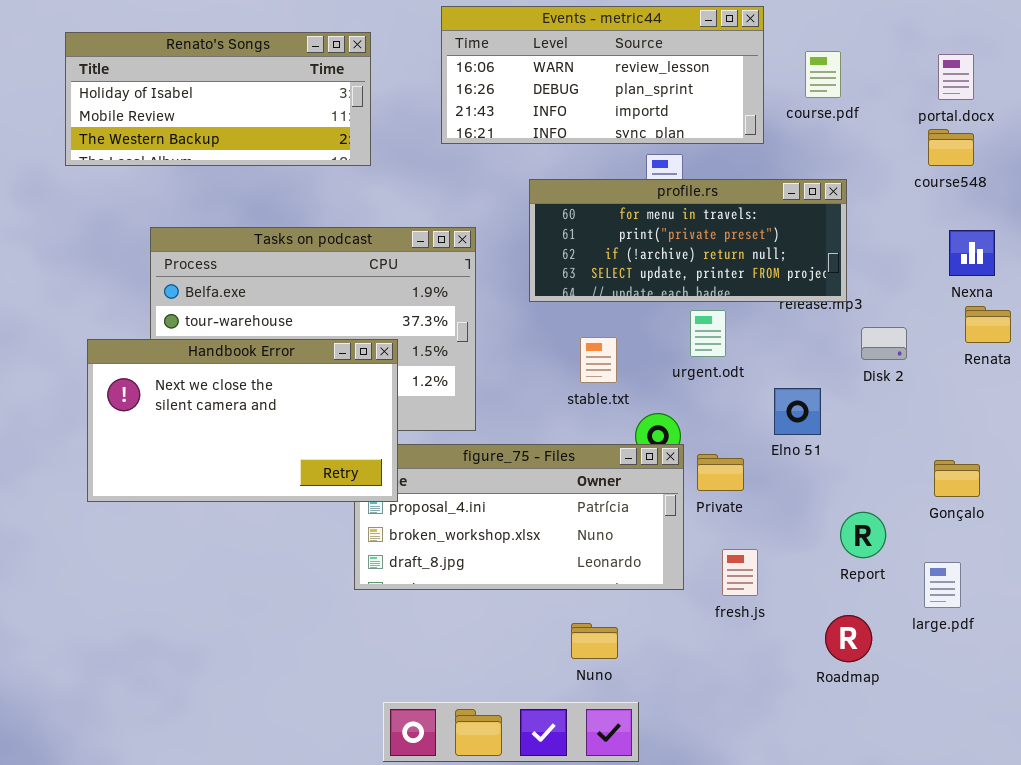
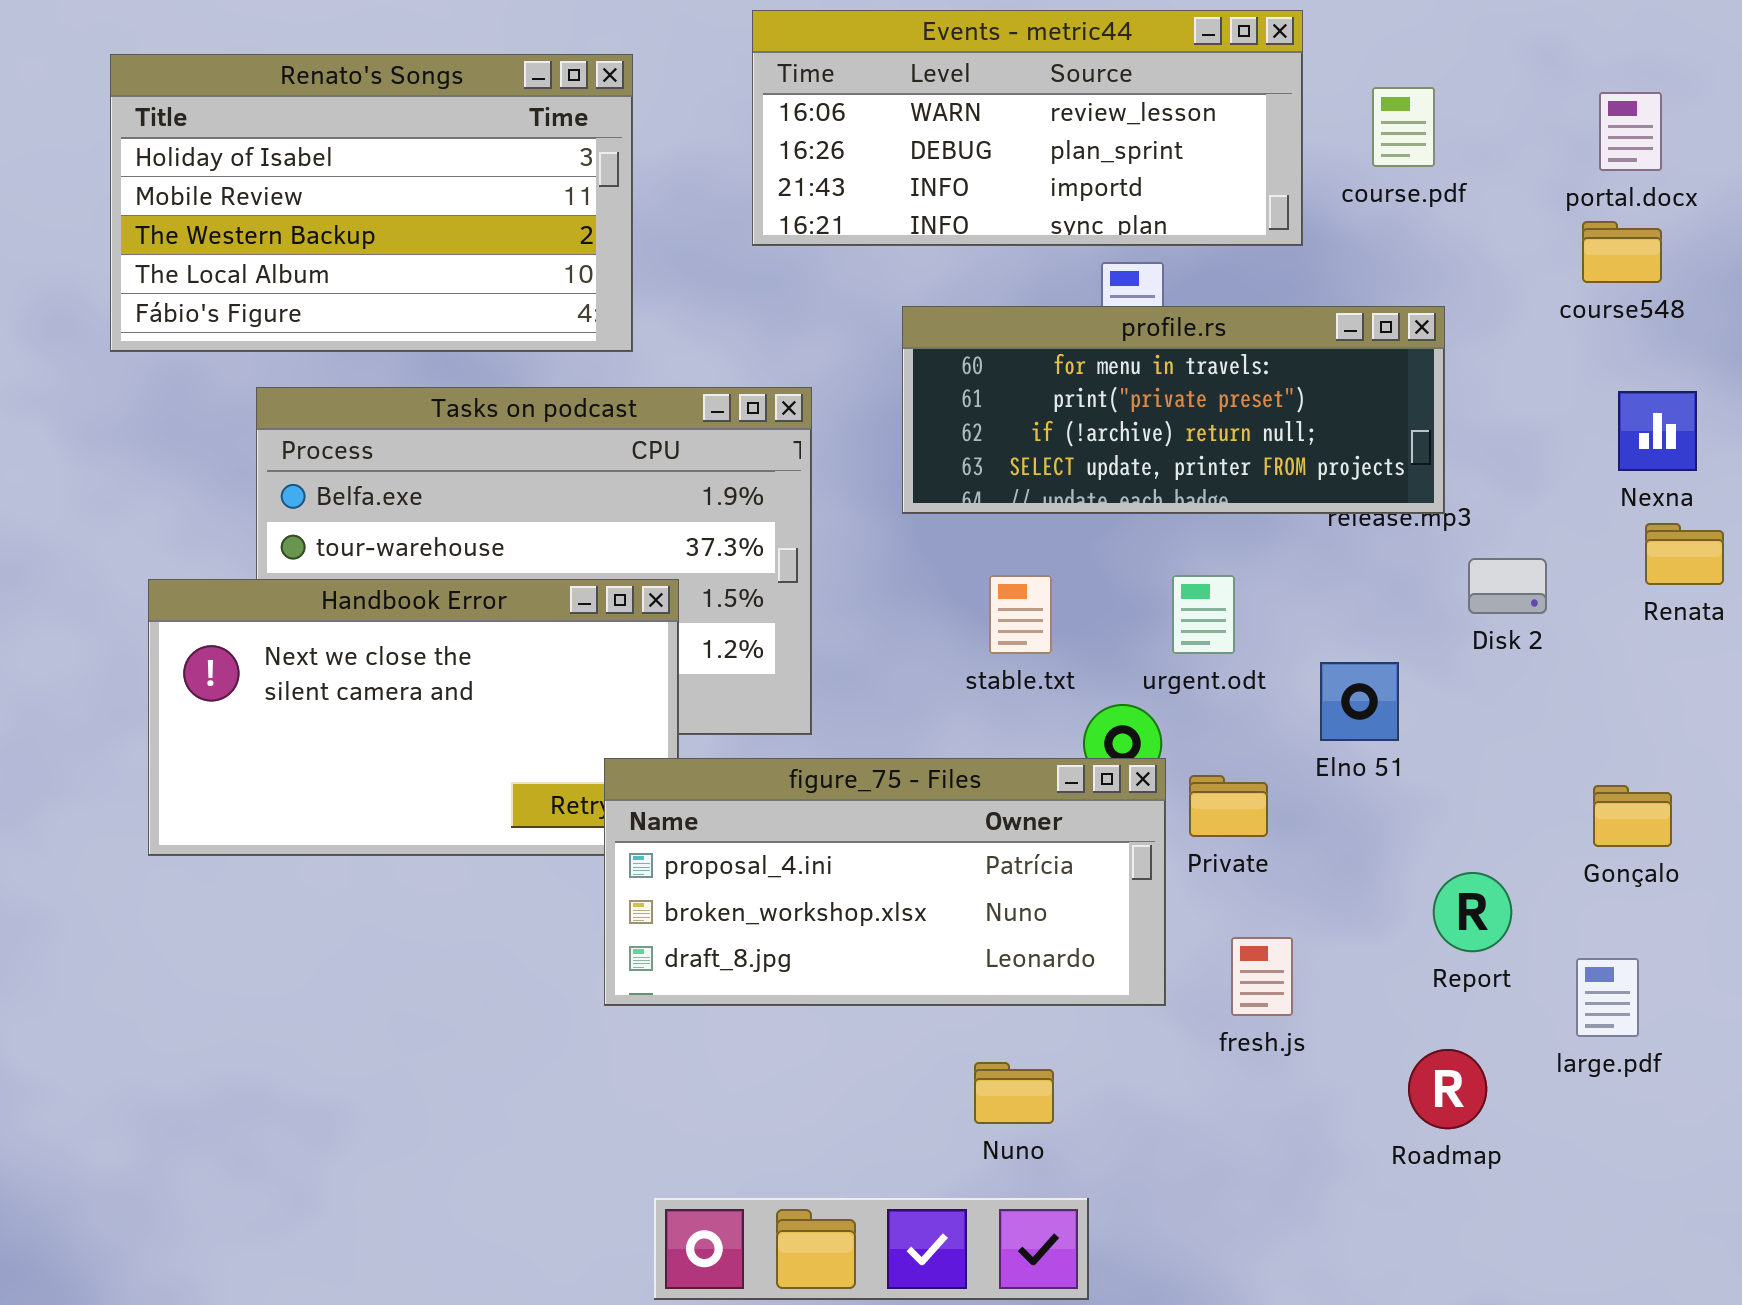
Renato's Songs: [65,32,371,166] -> [110,54,633,352], resized
urgent.odt: [690,310,726,357] -> [1172,575,1235,654], moved
figure_75 - Files: [354,444,684,590] -> [604,758,1166,1006], raised

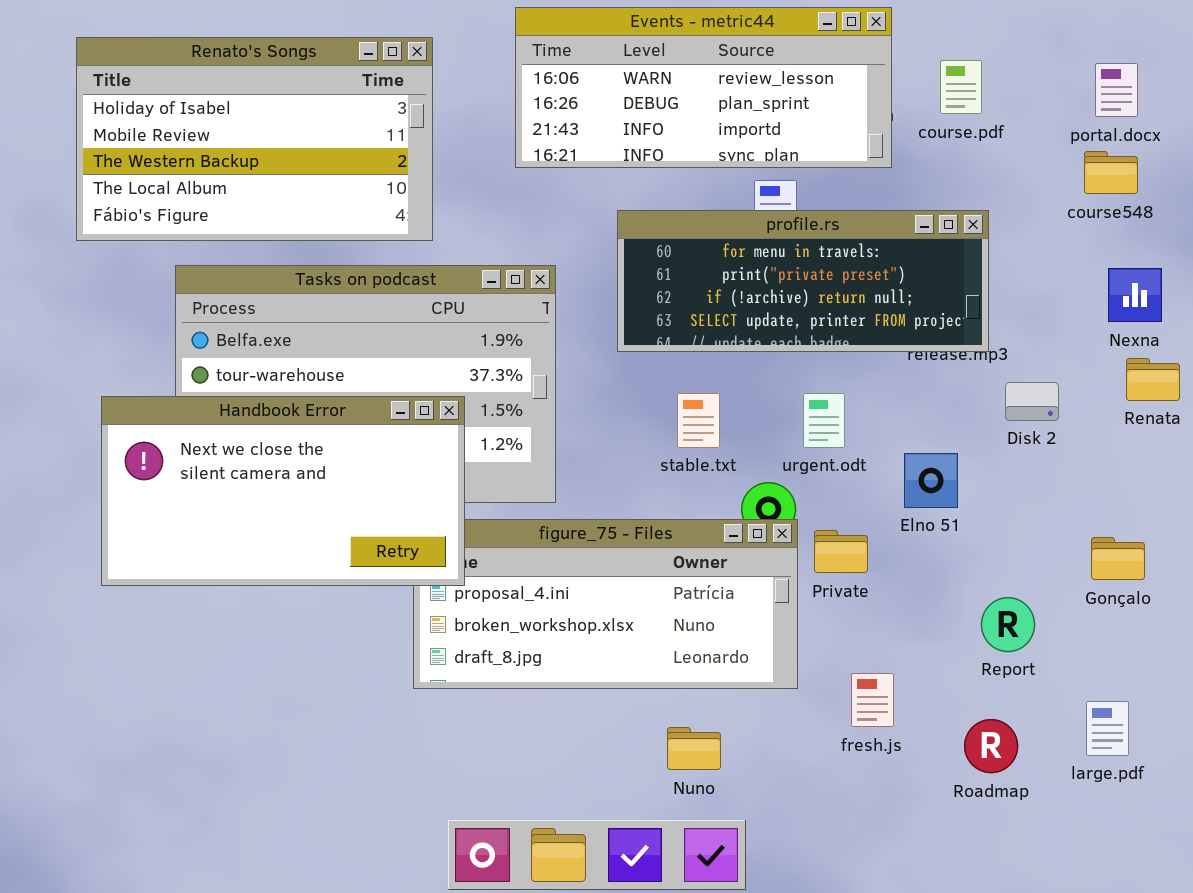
Handbook Error: [148,579,679,856] -> [101,396,465,586], raised
fresh.js: [1231,937,1293,1016] -> [851,673,894,727], moved
large.pdf: [1576,958,1639,1037] -> [1086,701,1129,756], moved

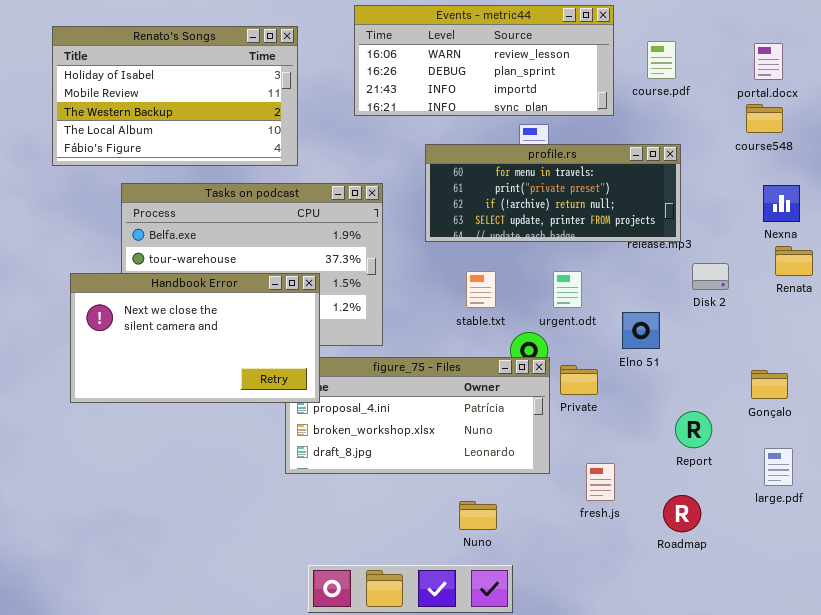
large.pdf: [1086,701,1129,756] -> [764,448,793,486], moved

